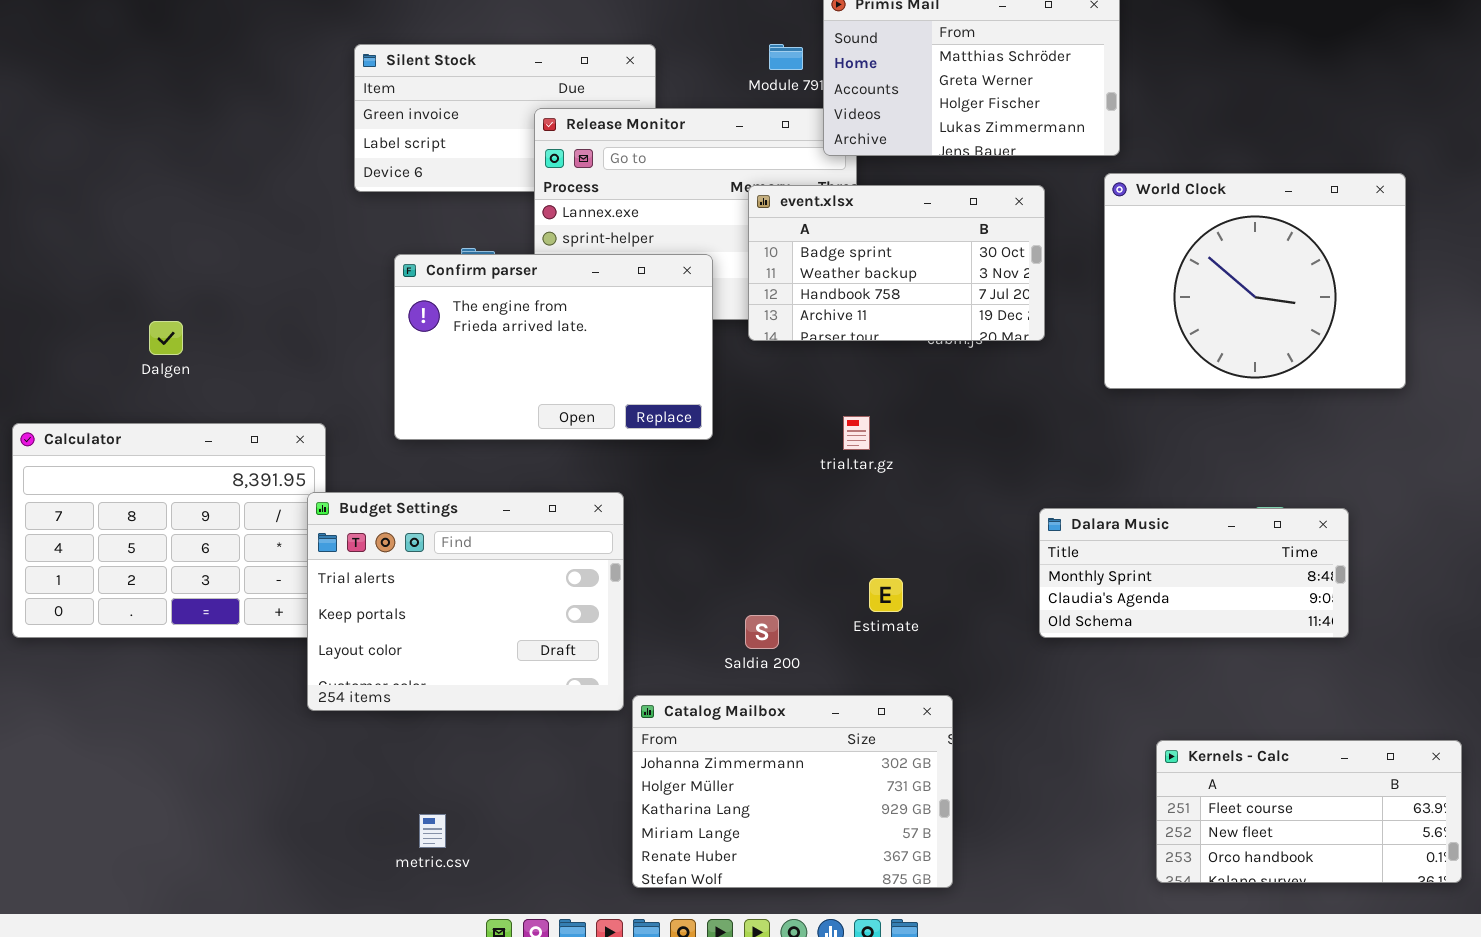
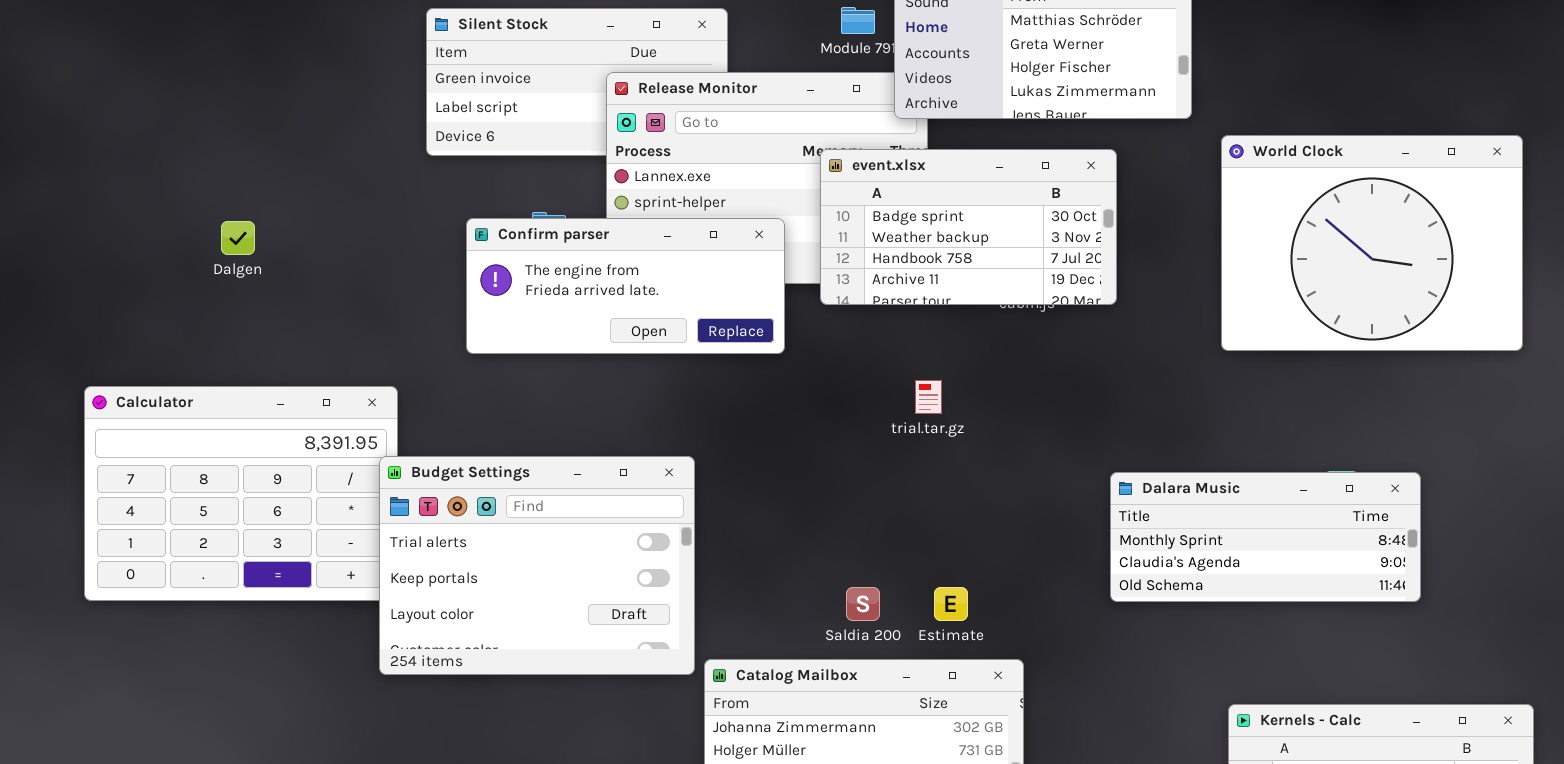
World Clock: [1104,173,1406,389] -> [1221,135,1523,351], moved
Confirm parser: [394,254,713,440] -> [466,218,785,354], resized
Dalgen: [149,321,183,355] -> [221,221,255,255], moved
Estimate: [869,578,903,612] -> [934,587,968,621], moved
Saldia 200: [745,615,779,649] -> [846,587,880,621], moved

